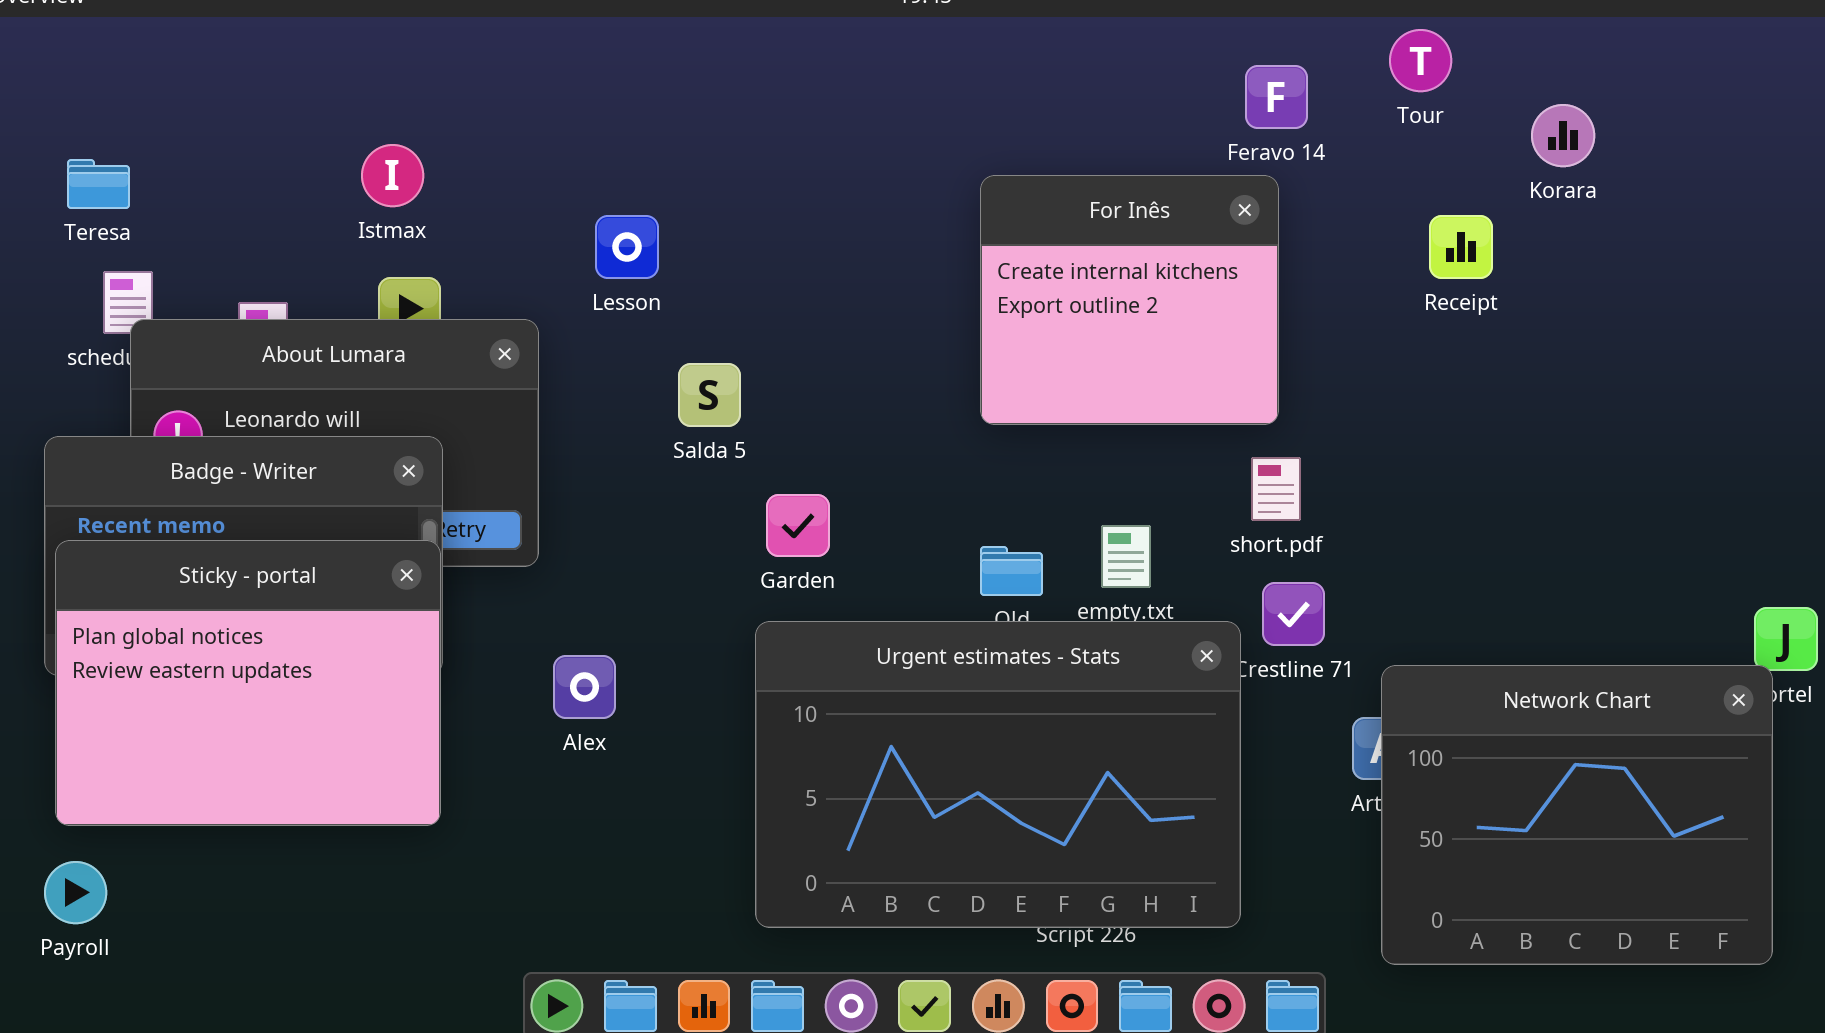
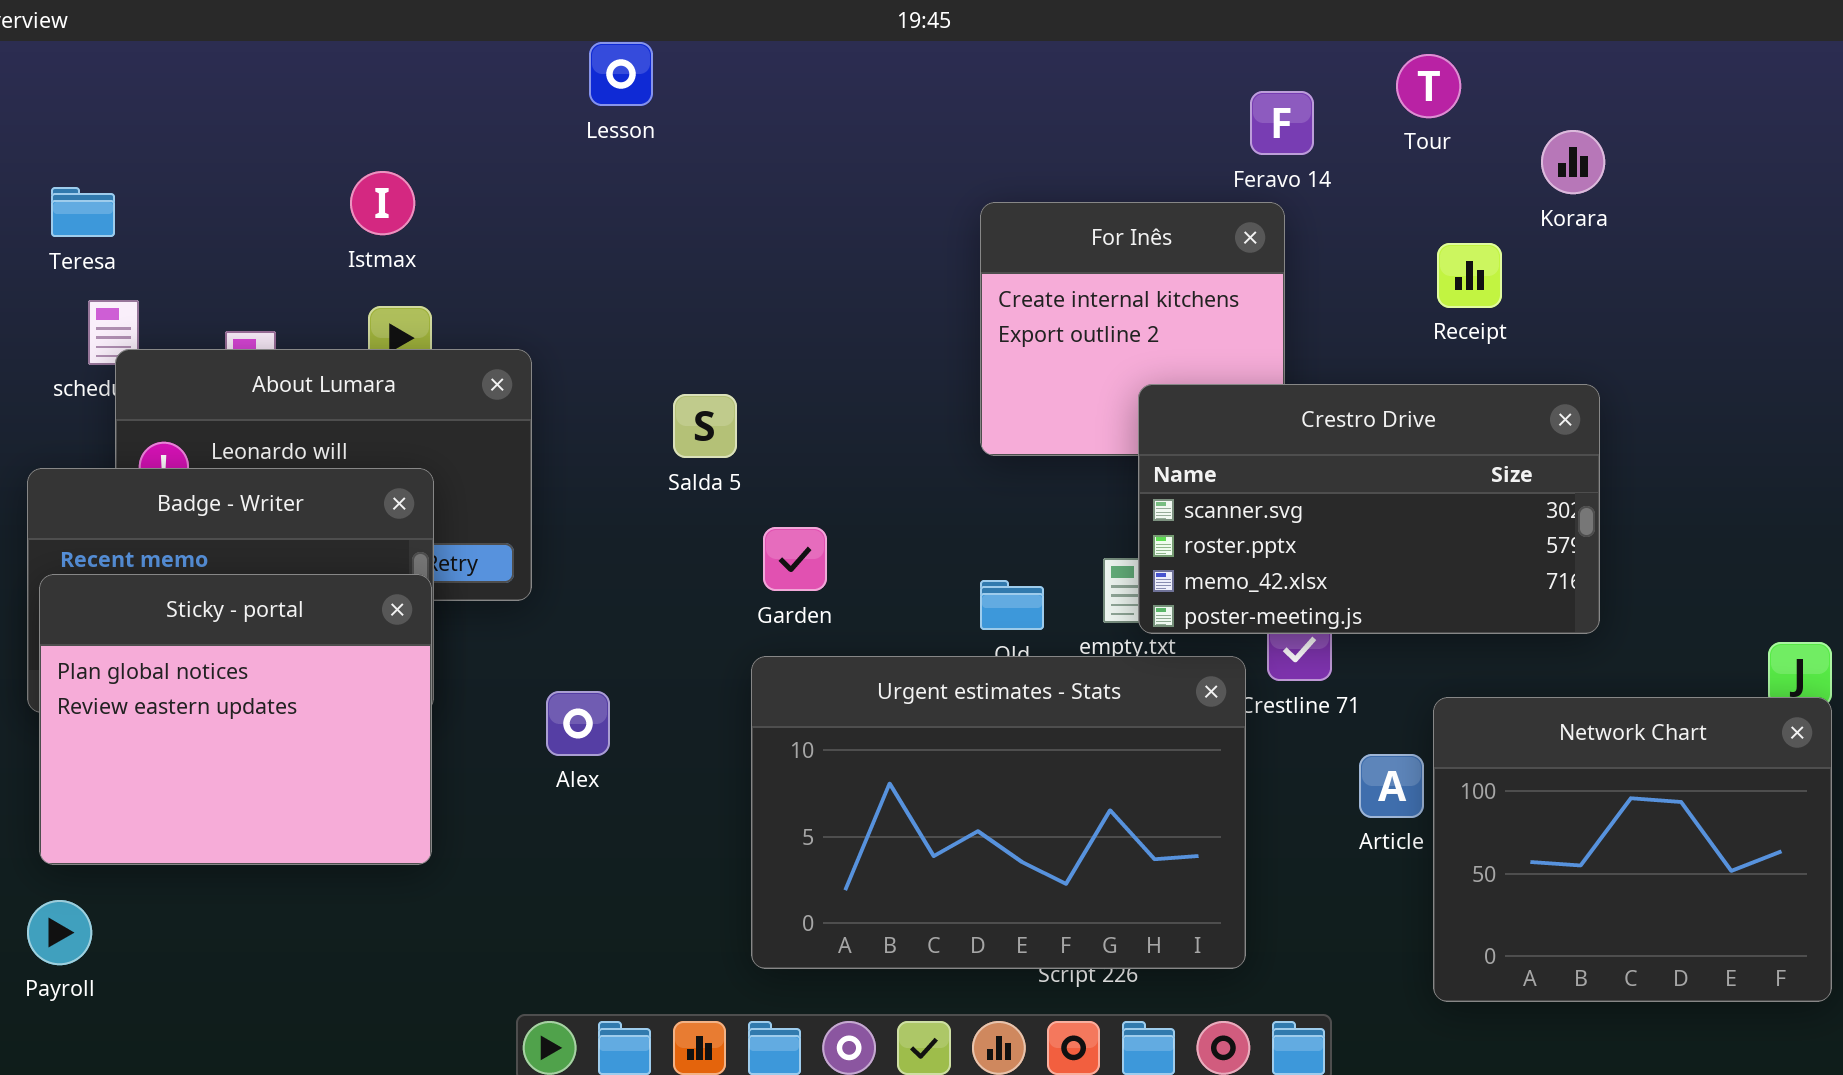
Lesson: [595,215,659,279] -> [589,42,653,106], moved
Crestro Drive: none -> [1138,384,1600,634], opened
Network Chart: [1381,665,1773,965] -> [1433,697,1832,1002], moved

